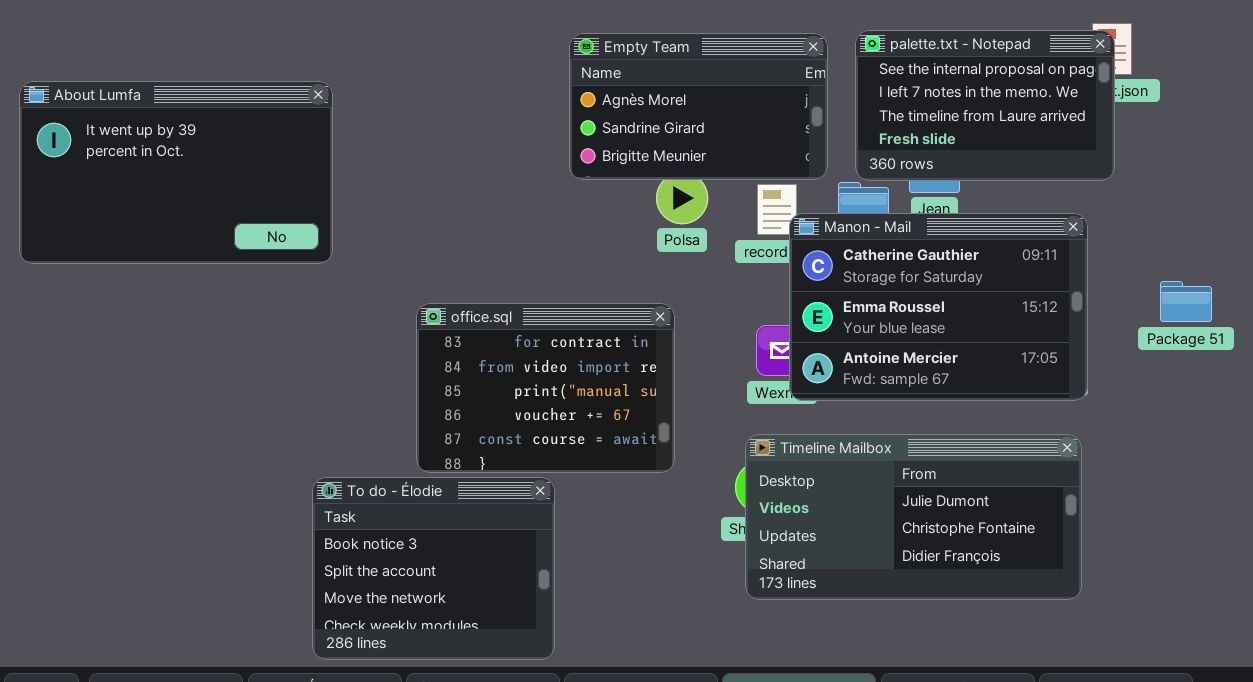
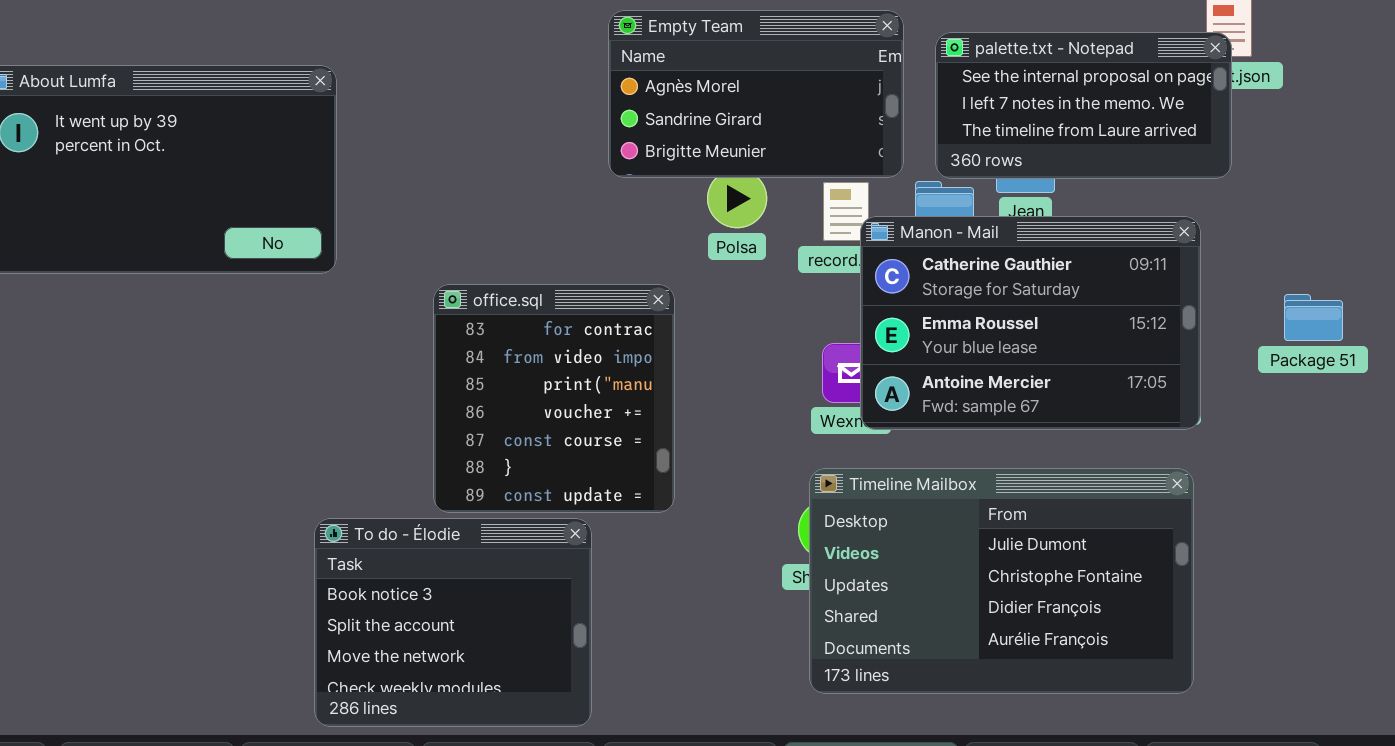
palette.txt - Notepad: [855,30,1115,181] -> [935,32,1232,179], resized
office.sql: [416,303,675,473] -> [433,284,675,513], resized
Timeline Mailbox: [745,434,1082,600] -> [809,468,1194,694], resized

